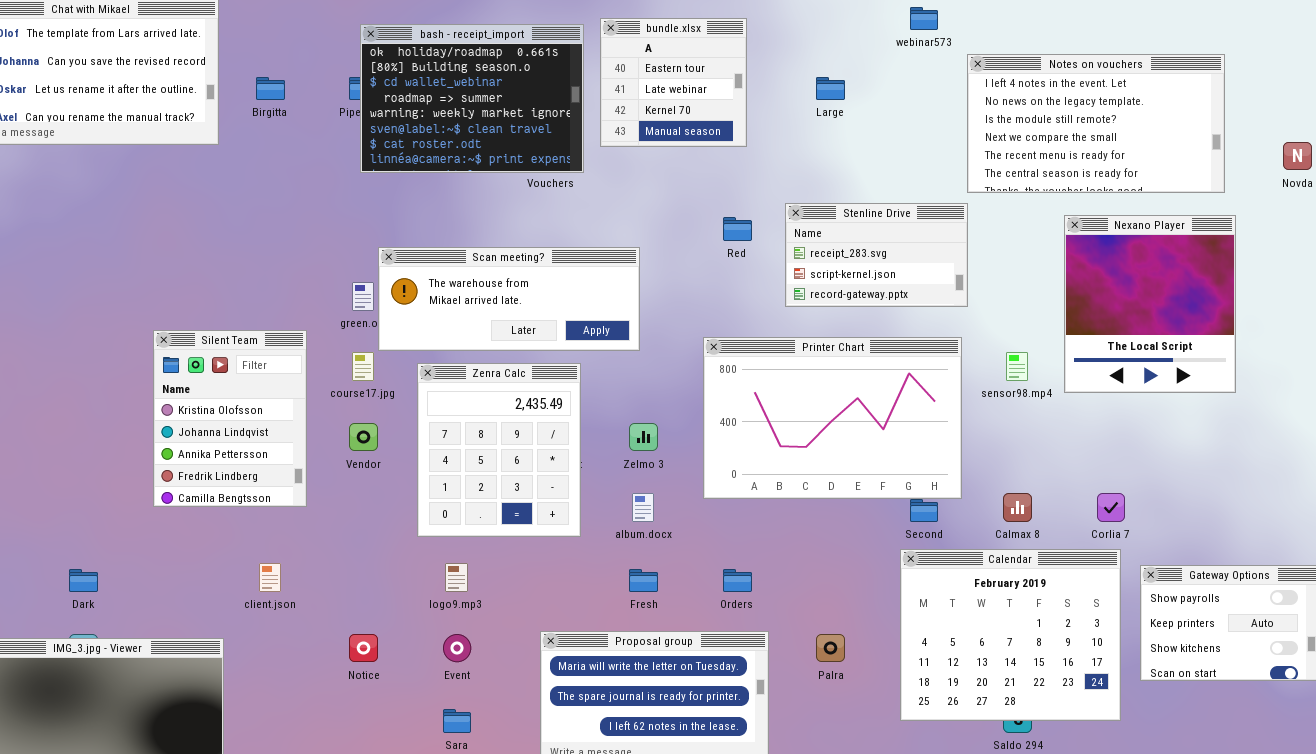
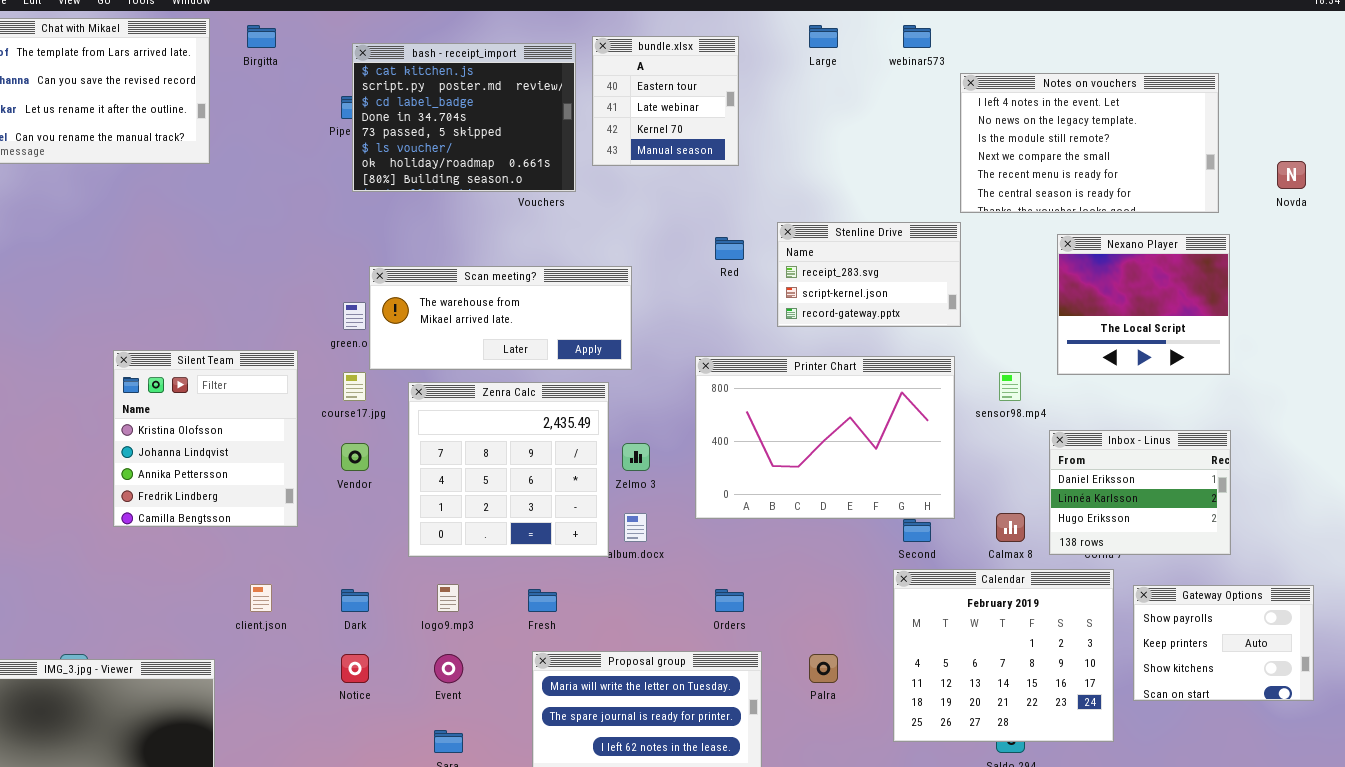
bash - receipt_import: [360,24,584,173] -> [352,43,576,192], scrolled up 6 rows
Birgitta: [256,77,285,100] -> [247,25,276,48], moved
Large: [816,77,845,100] -> [809,25,838,48], moved
Nexano Player: [1064,215,1236,393] -> [1057,234,1230,375], resized
Silent Team: [153,330,307,507] -> [113,350,298,527], resized
Zenra Calc: [417,363,581,537] -> [408,382,609,557], resized
Inbox - Linus: none -> [1049,430,1231,555], opened
Dark: [69,569,98,592] -> [341,589,369,612], moved
Fresh: [629,569,658,592] -> [528,589,557,612], moved

